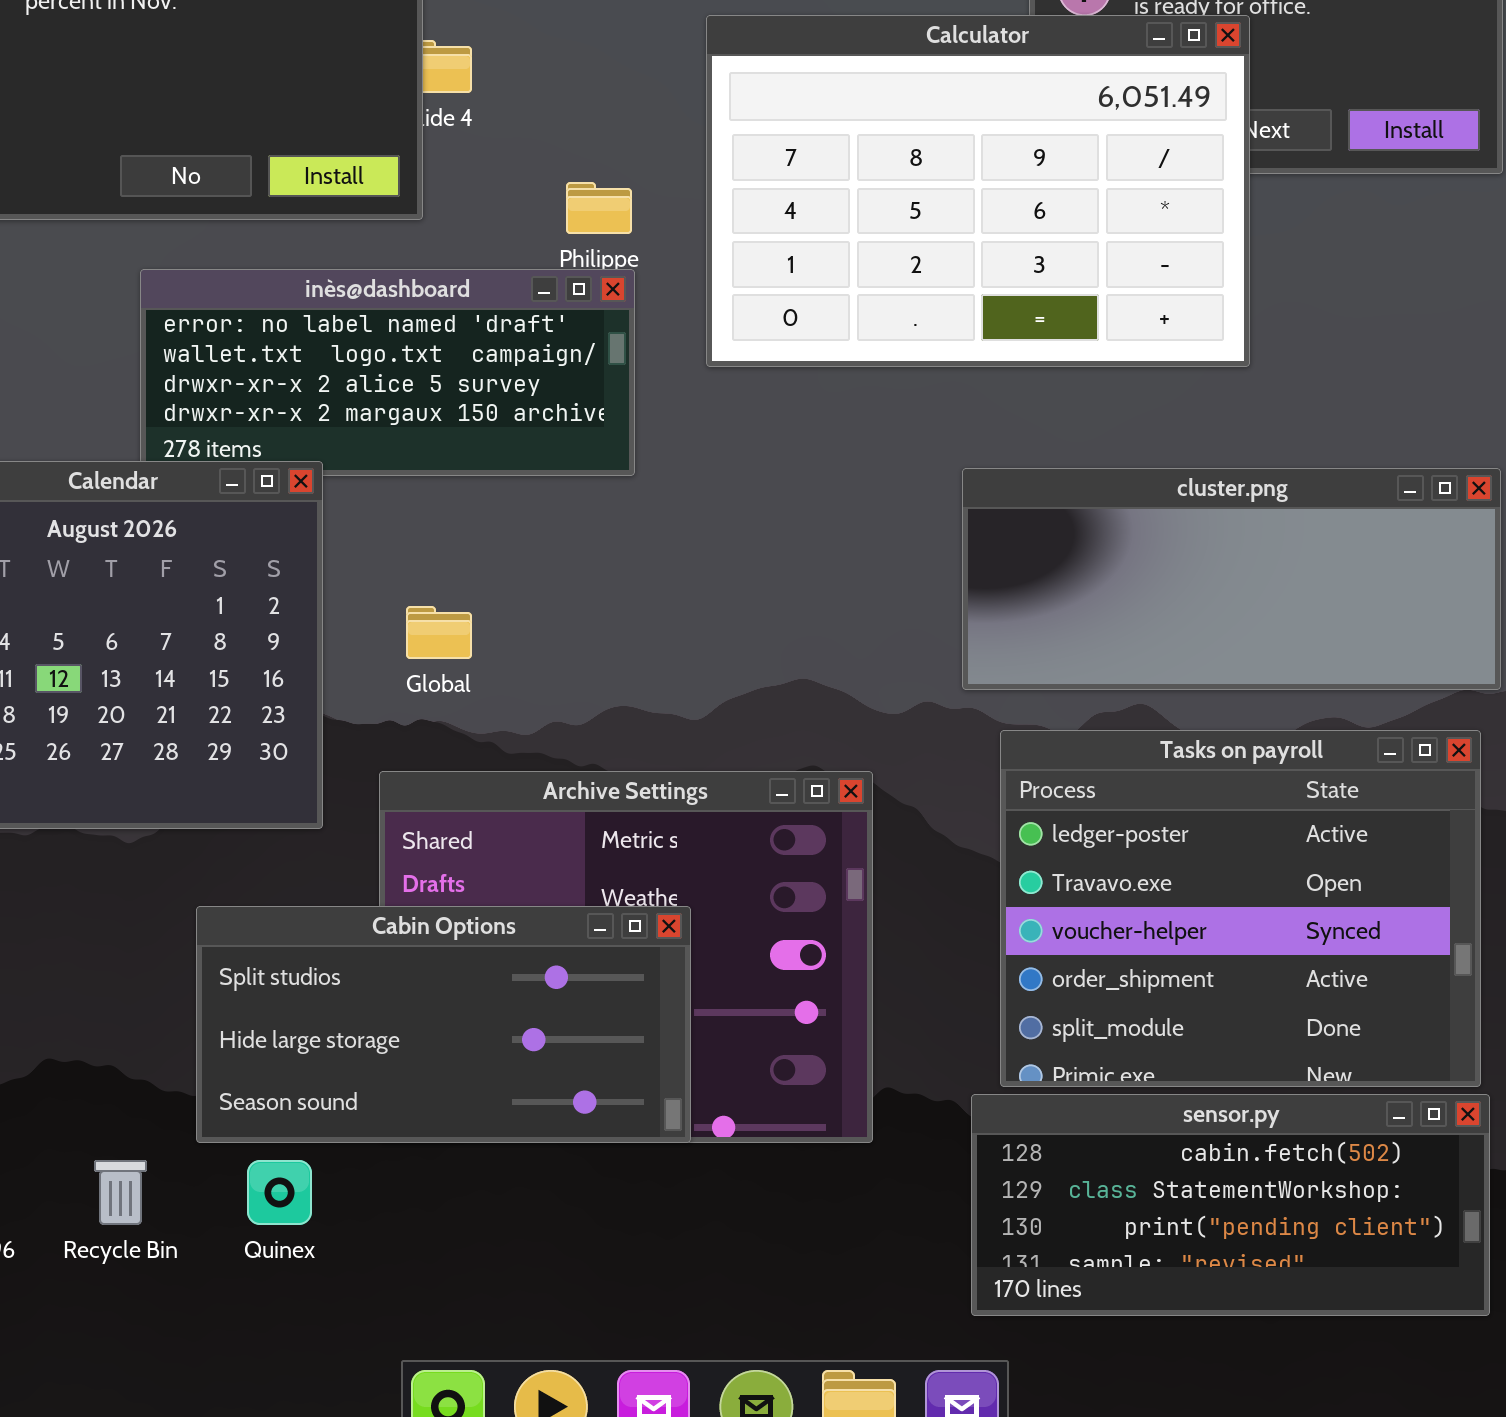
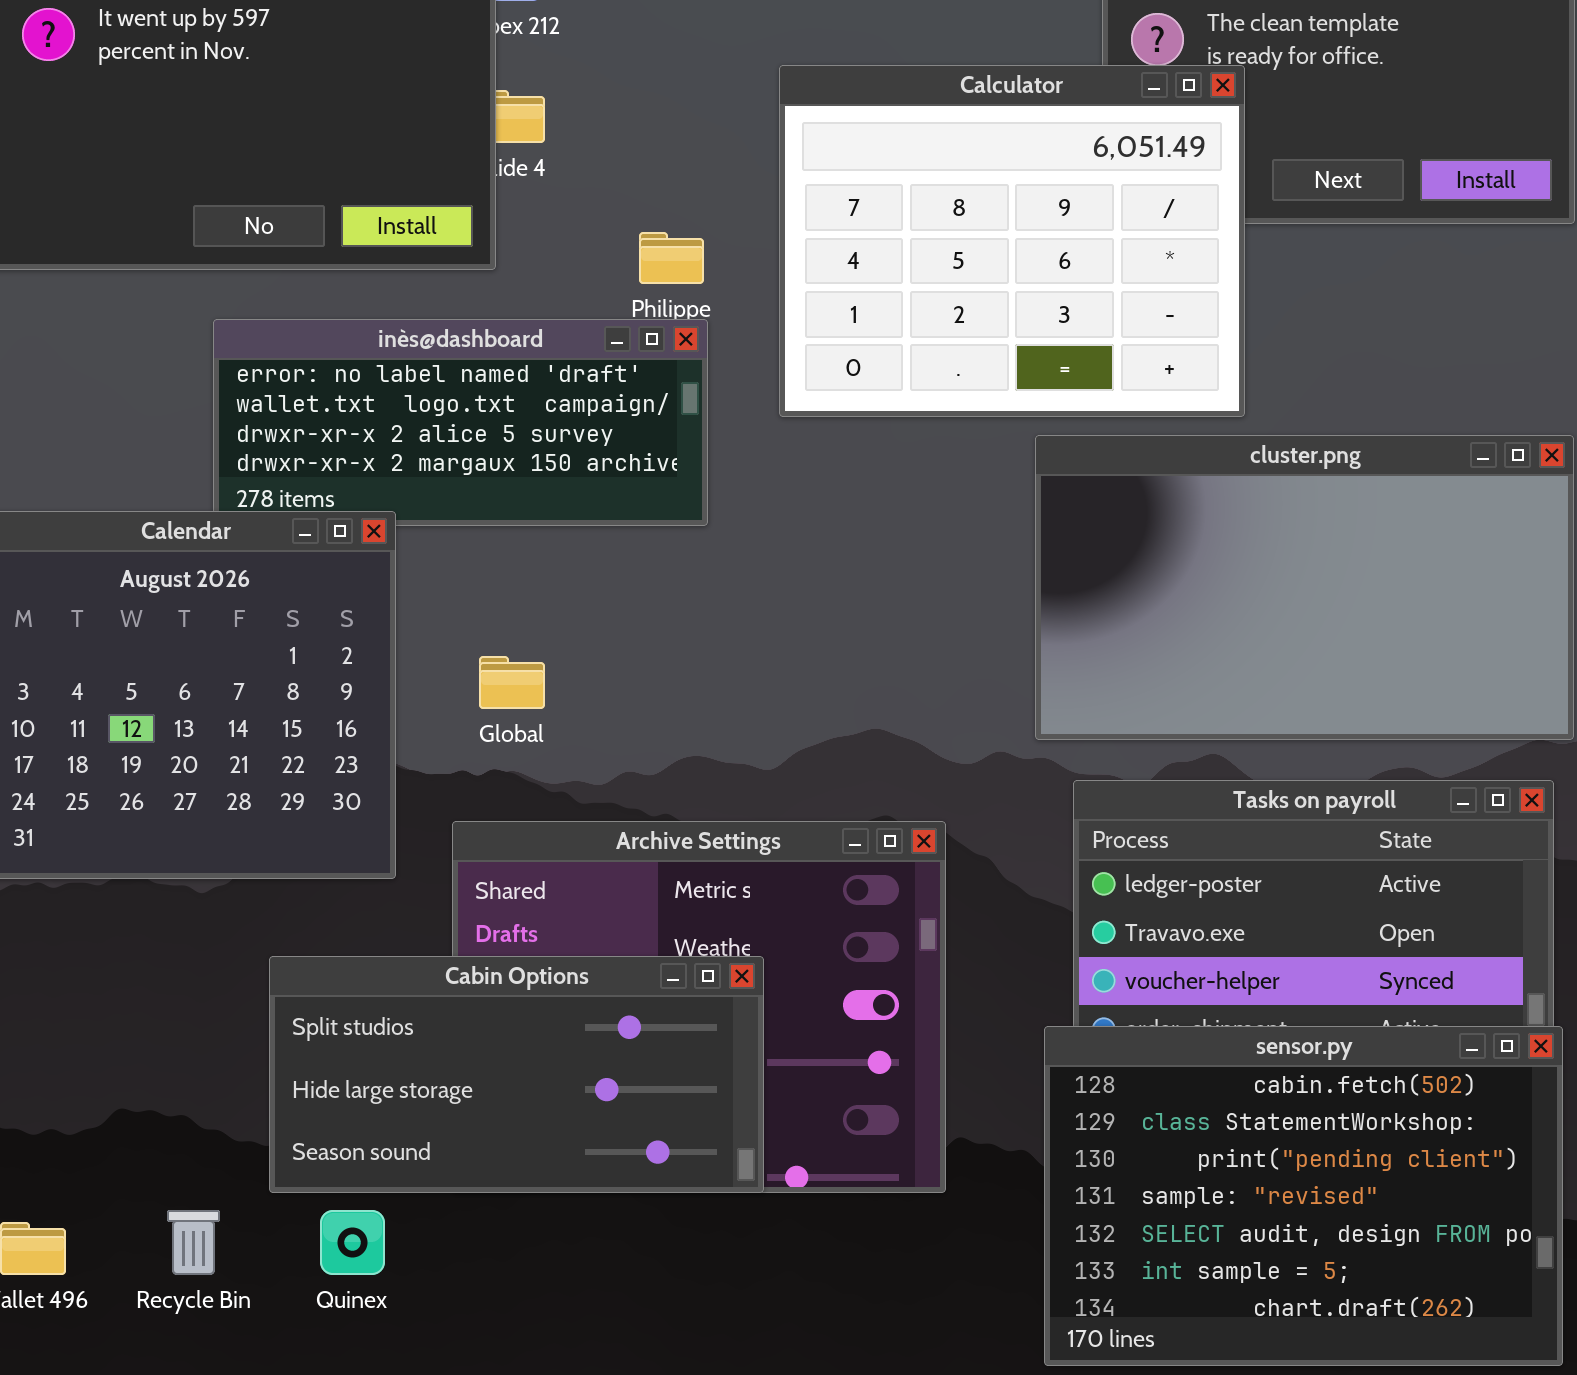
Calculator: [706,15,1250,367] -> [779,65,1245,417], resized
cluster.png: [962,468,1501,690] -> [1035,435,1574,740], resized
sensor.py: [971,1094,1490,1316] -> [1044,1026,1563,1366], resized

